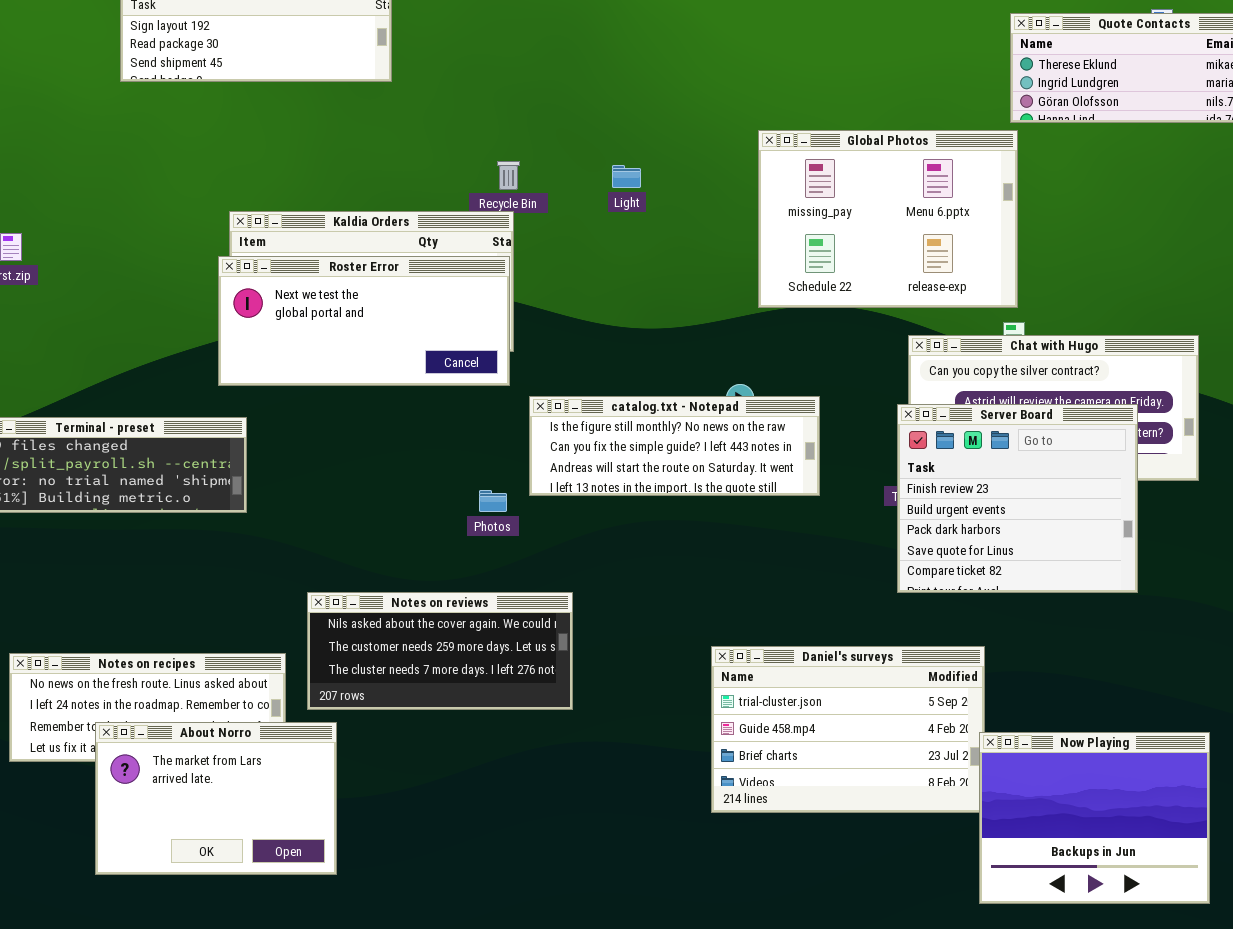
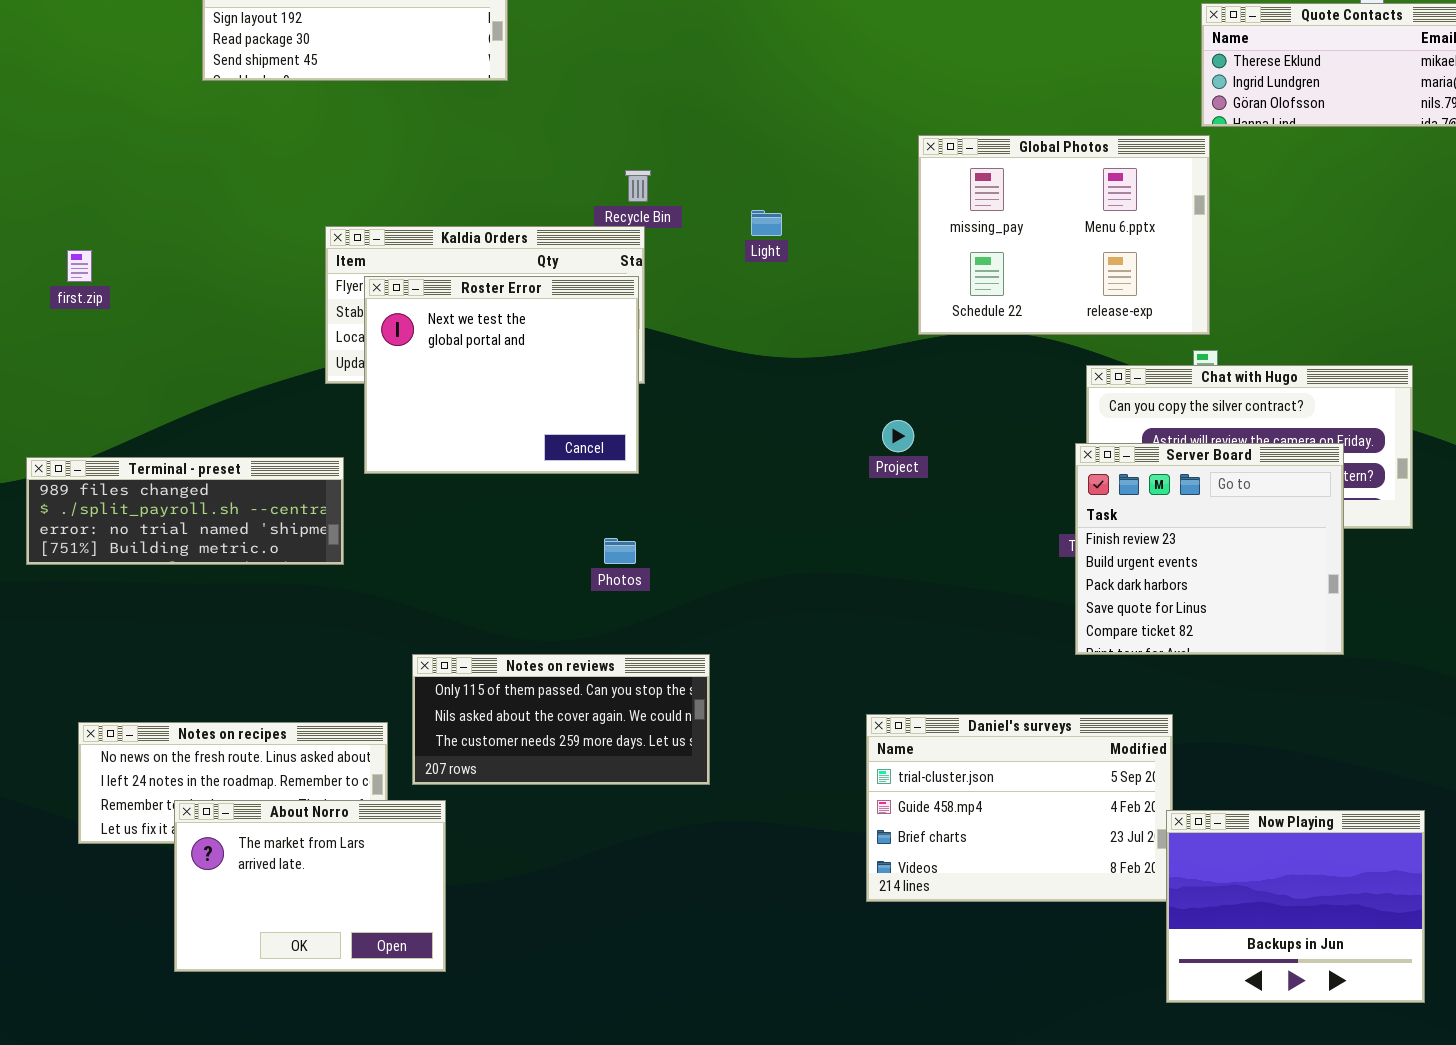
Light: [612,165,641,188] -> [751,210,782,236], moved
Roster Error: [218,256,510,386] -> [364,276,639,474], resized
catalog.txt - Notepad: [529,396,820,496] -> none, closed
Notes on reviews: [307,592,573,710] -> [412,654,710,785], scrolled up 1 row

